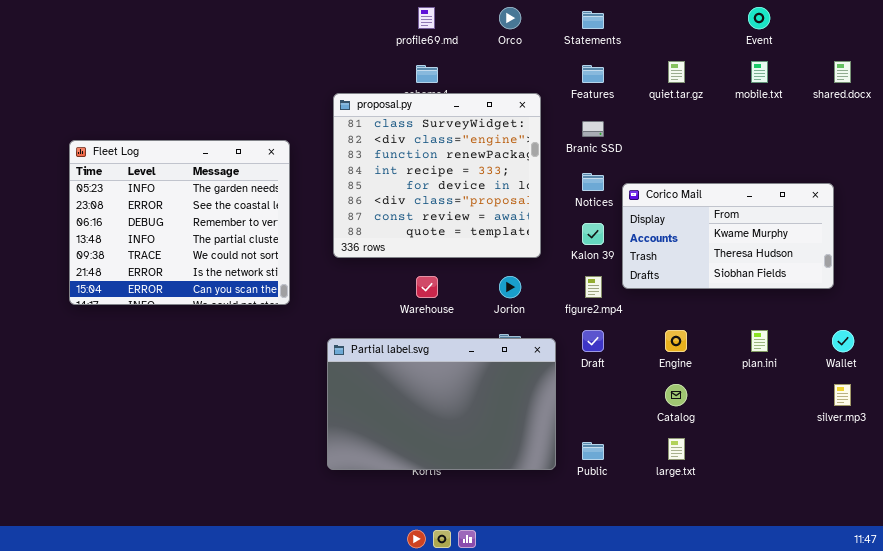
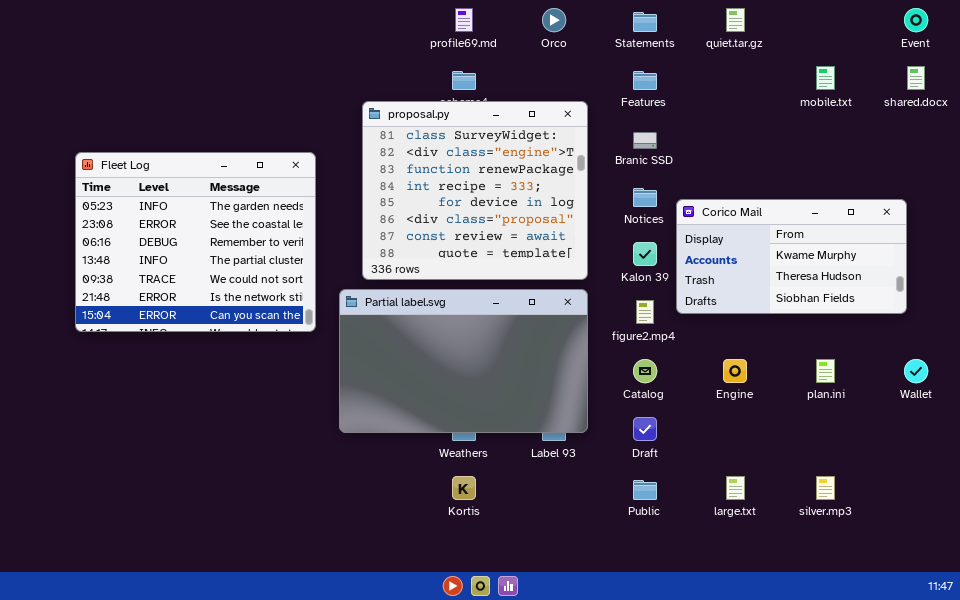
Event: [748,7,770,29] -> [904,8,928,32], moved
quiet.tar.gz: [668,61,685,83] -> [726,8,745,32], moved
Draft: [582,330,604,352] -> [633,417,657,441], moved
Partial label.svg: [327,338,556,470] -> [339,289,588,433], moved
Catalog: [665,384,687,406] -> [633,359,657,383], moved
silver.mp3: [834,384,851,406] -> [816,476,835,500], moved

